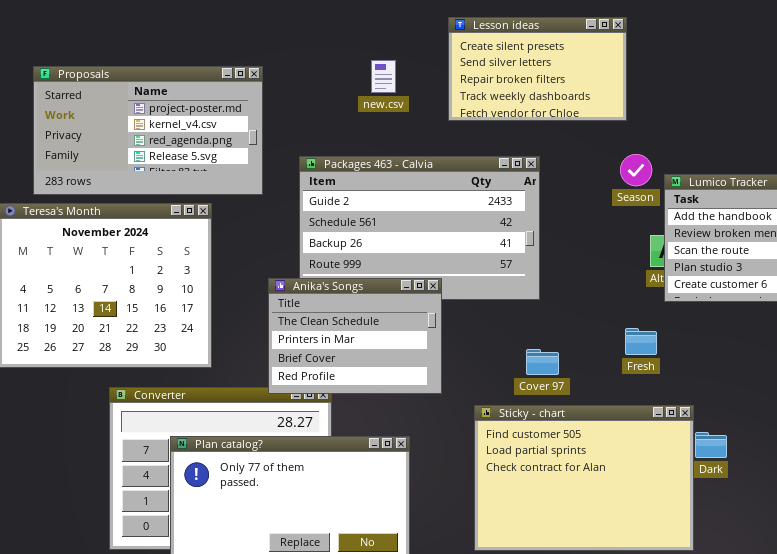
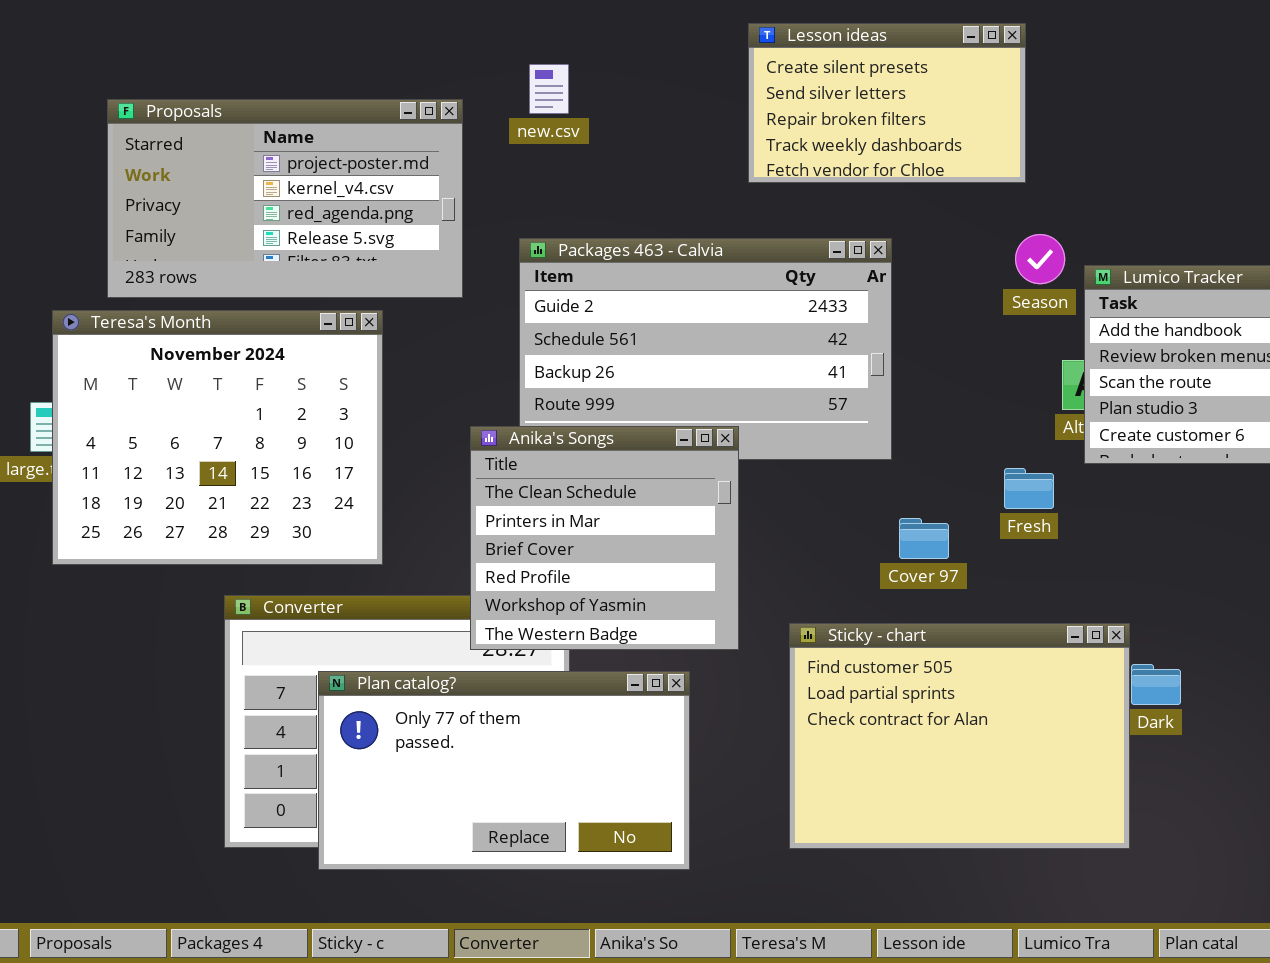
new.csv: [371,60,396,93] -> [529,64,569,114], moved
Anika's Songs: [268,278,442,394] -> [470,426,739,650], resized
Fresh: [625,328,657,355] -> [1004,468,1054,509], moved
Cover 97: [526,349,559,375] -> [899,518,949,559], moved

